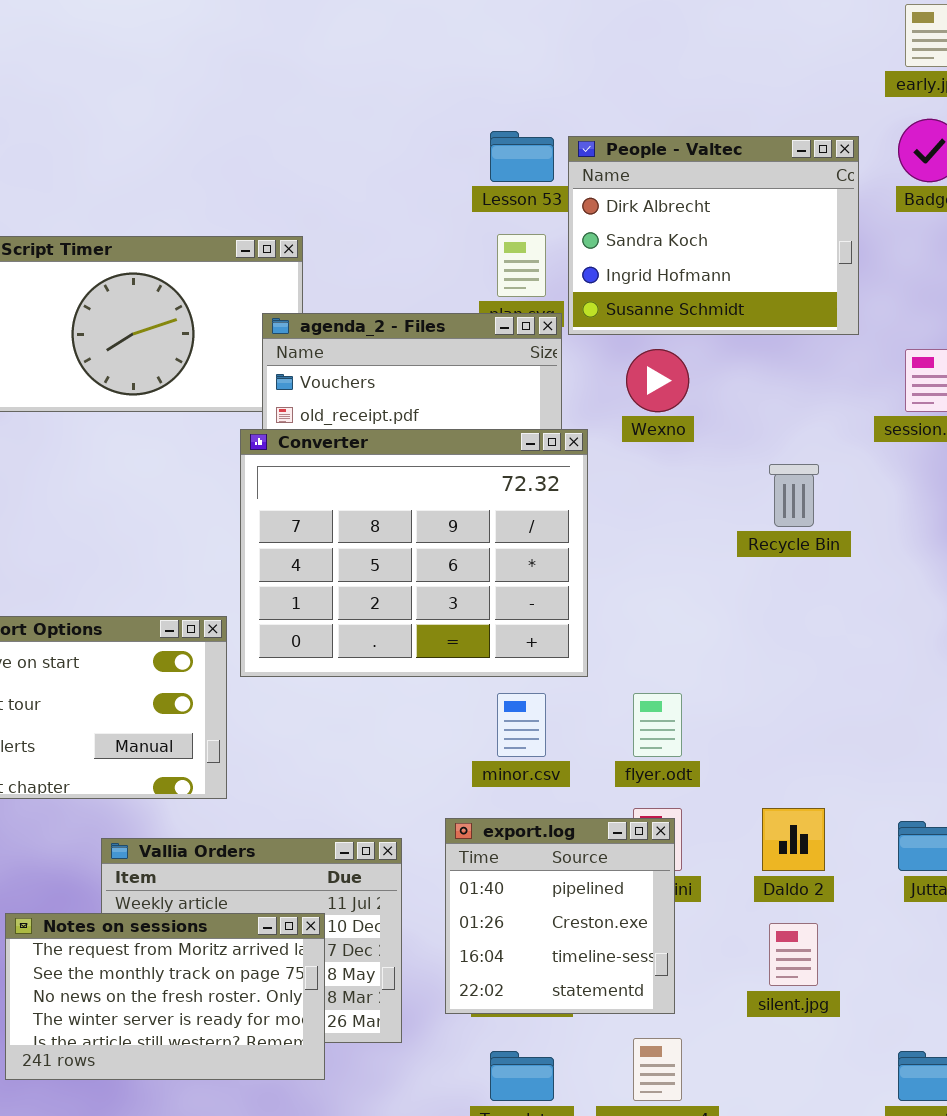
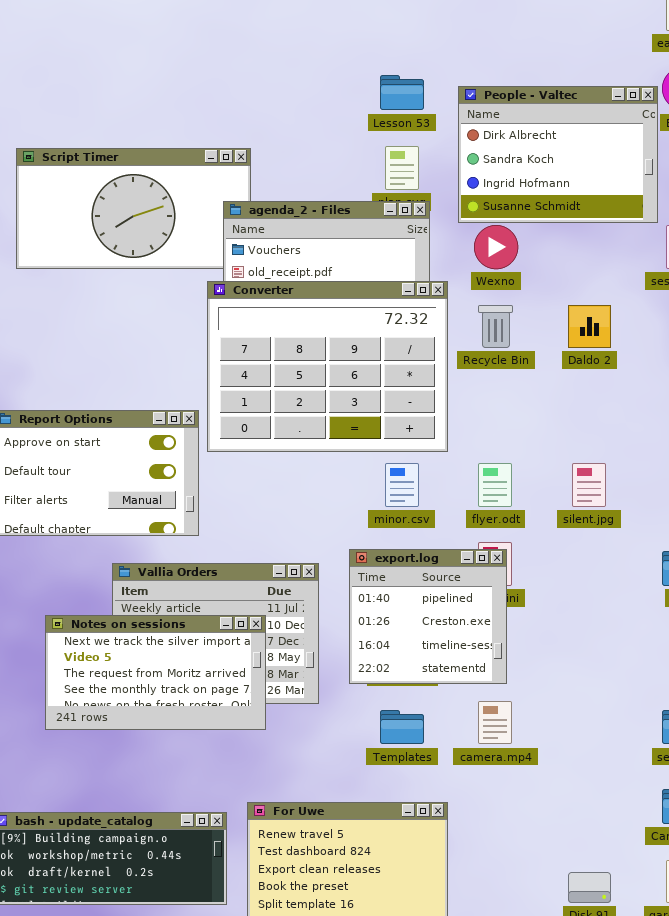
People - Valtec: [568,136,859,335] -> [458,86,658,223], moved
Recycle Bin: [769,464,819,527] -> [478,305,513,348], moved
Daldo 2: [762,808,825,871] -> [568,305,611,348], moved
Notes on sessions: [5,913,325,1080] -> [45,615,266,730], scrolled up 2 rows
silent.jpg: [769,923,818,986] -> [572,463,606,507], moved

